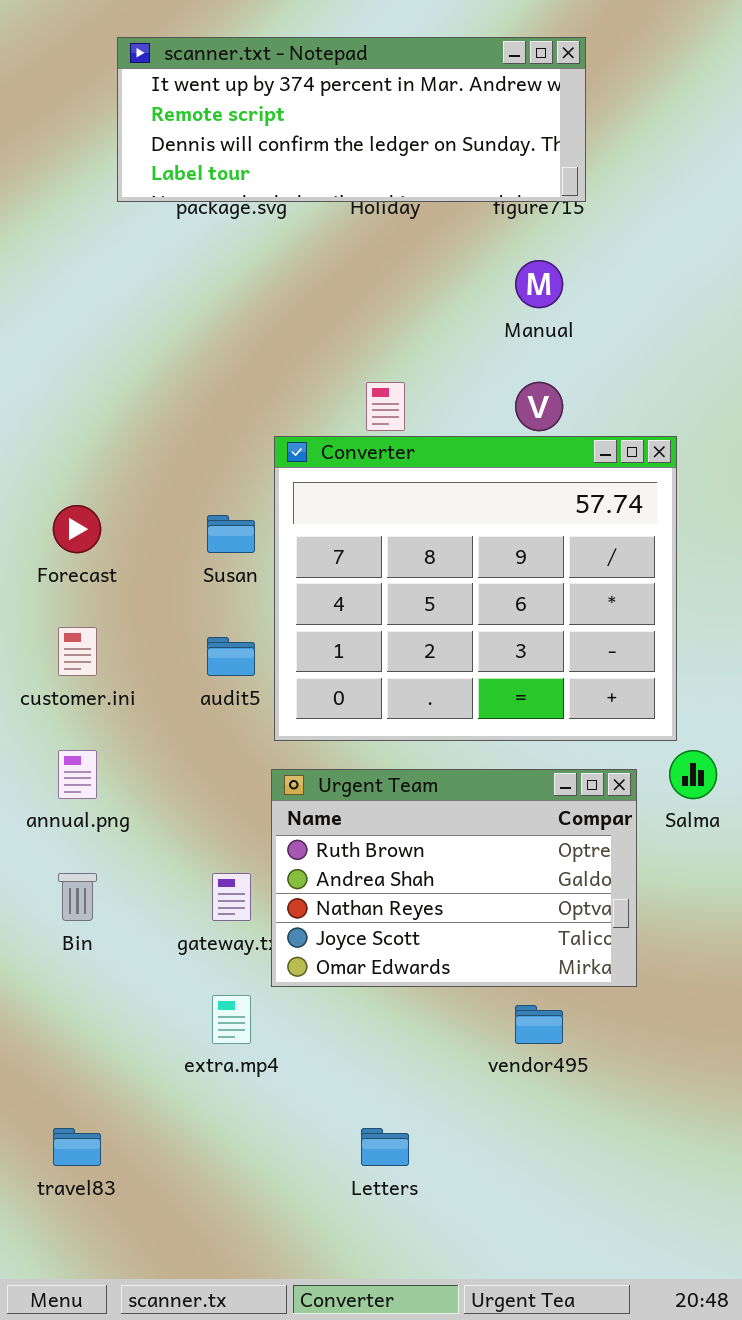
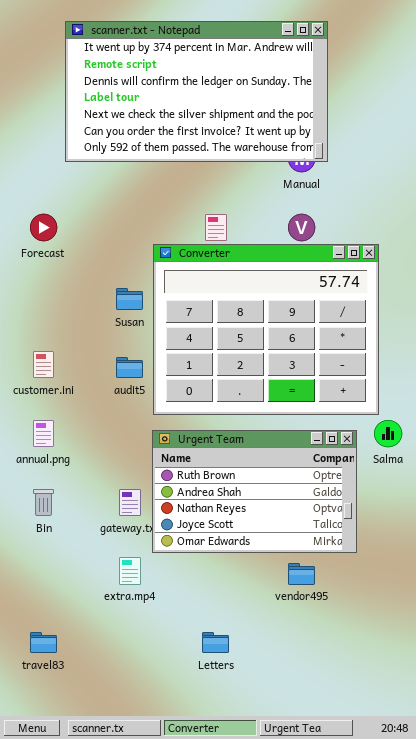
scanner.txt - Notepad: [117,37,586,202] -> [65,21,328,162], resized
Forecast: [53,505,101,553] -> [30,214,57,241], moved

